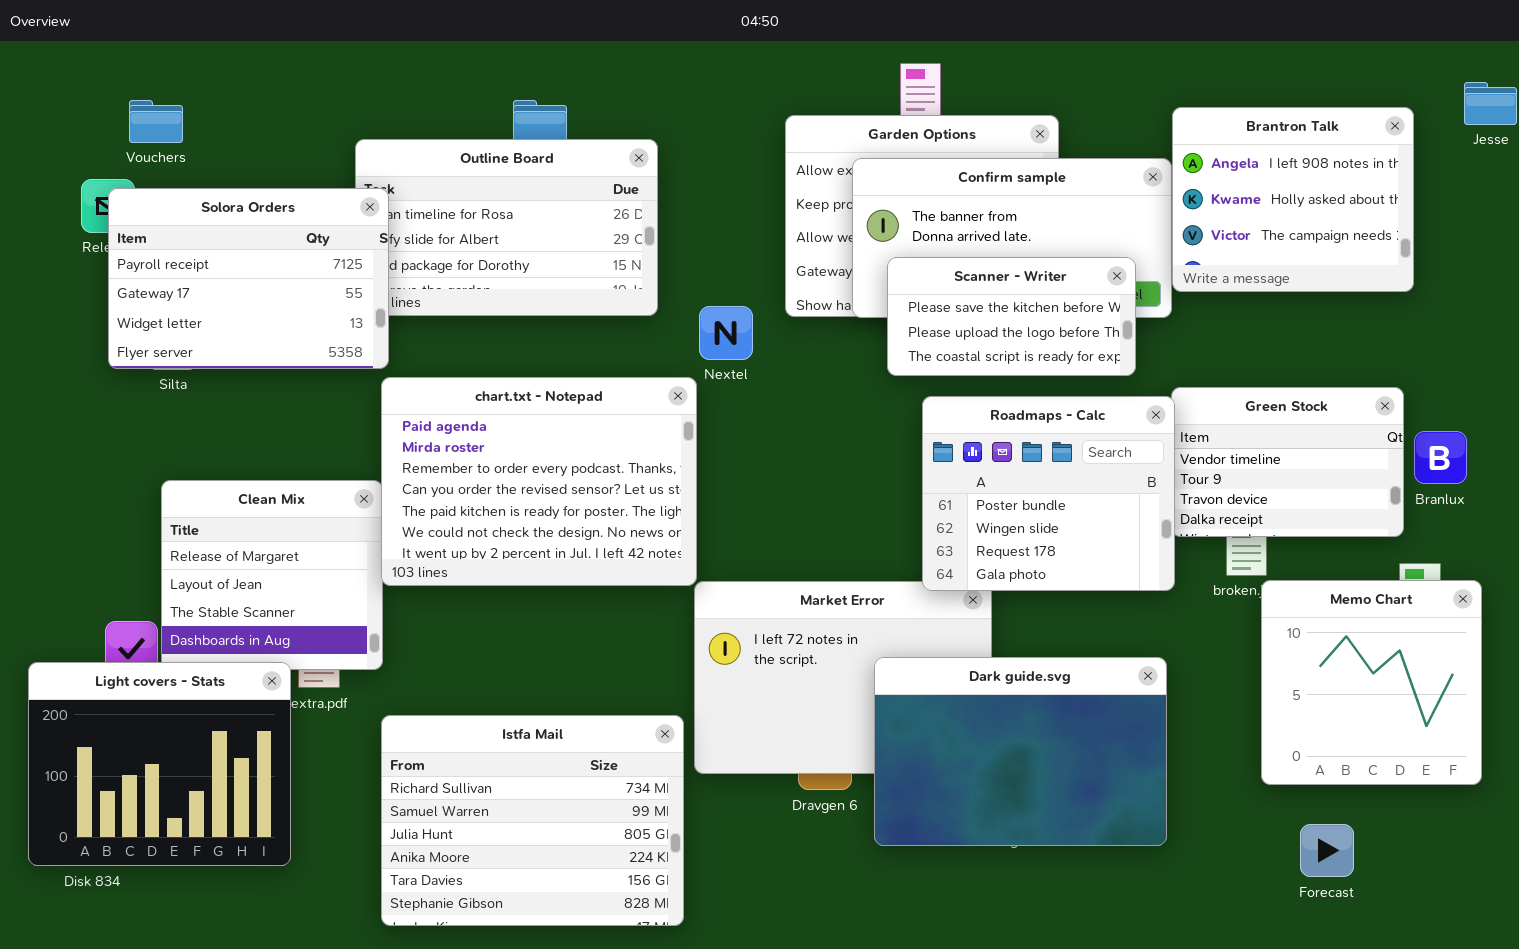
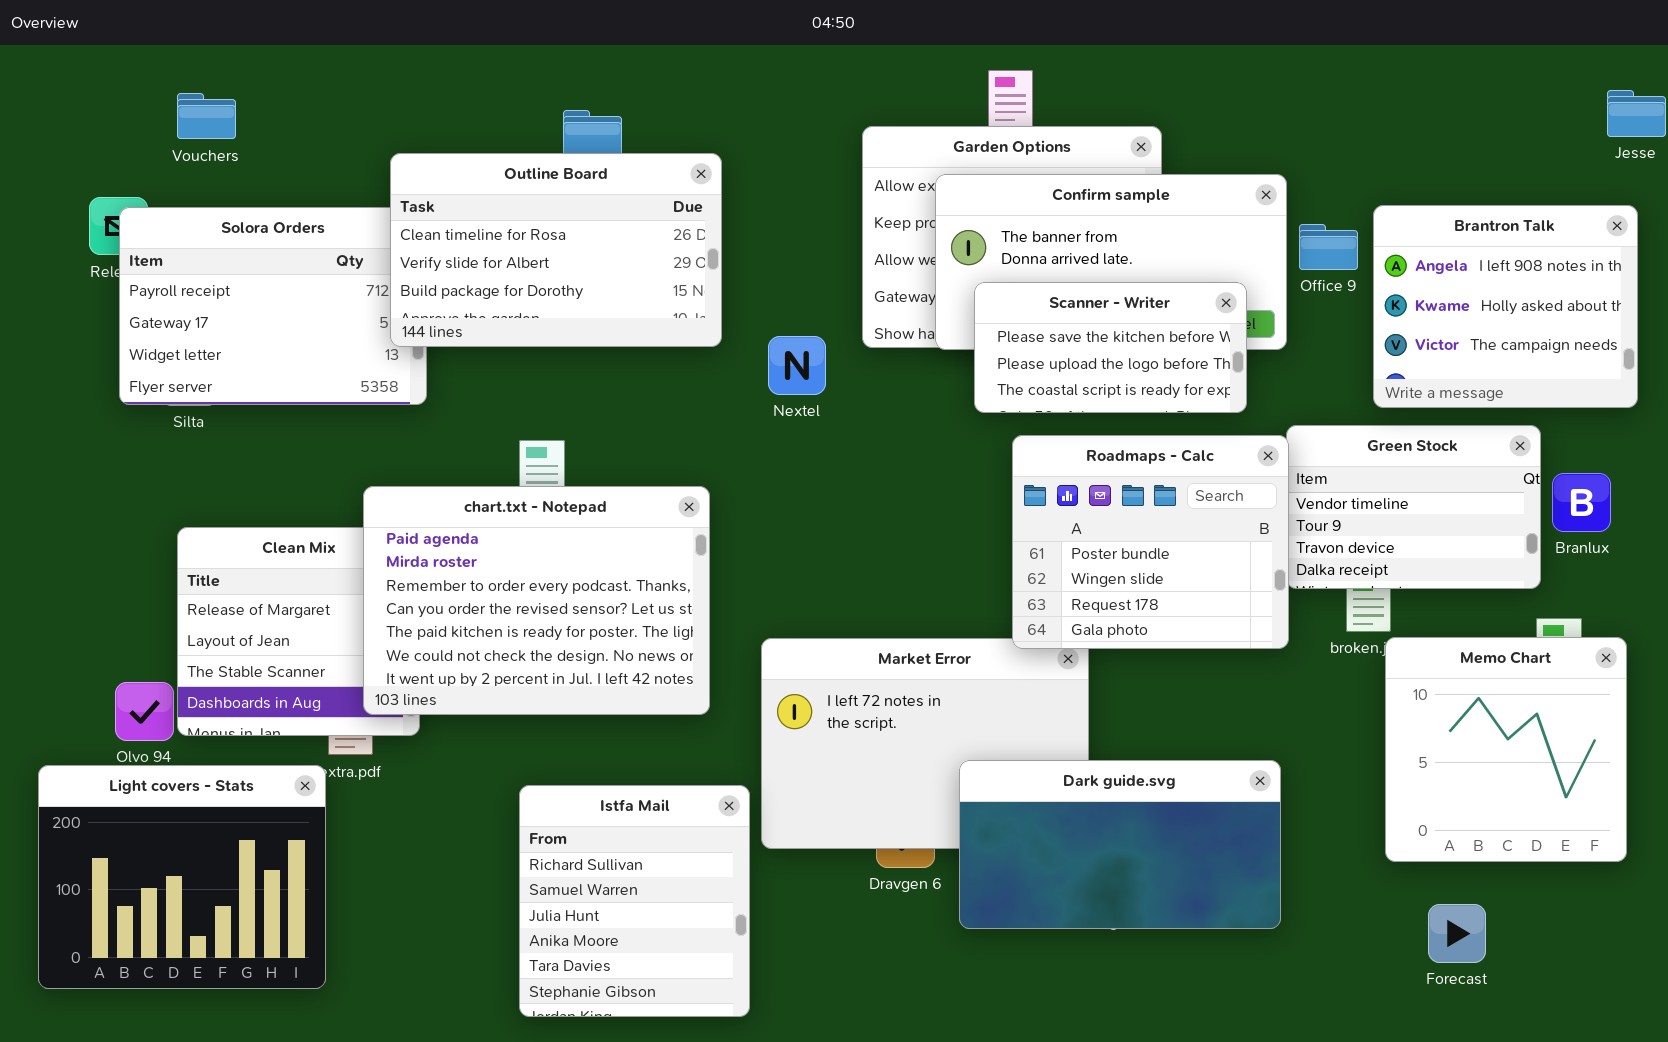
Vouchers: [129,100,183,143] -> [177,93,236,139], moved
Brantron Talk: [1172,107,1414,292] -> [1373,205,1638,408], moved
Outline Board: [355,139,658,316] -> [390,153,722,347], raised
chart.txt - Notepad: [381,377,697,586] -> [363,486,710,715], moved
Dark guide.svg: [874,657,1167,846] -> [959,760,1281,929], resized
Light covers - Stats: [28,662,291,866] -> [38,765,326,989], moved
Istfa Mail: [381,715,684,926] -> [519,785,750,1017], resized

